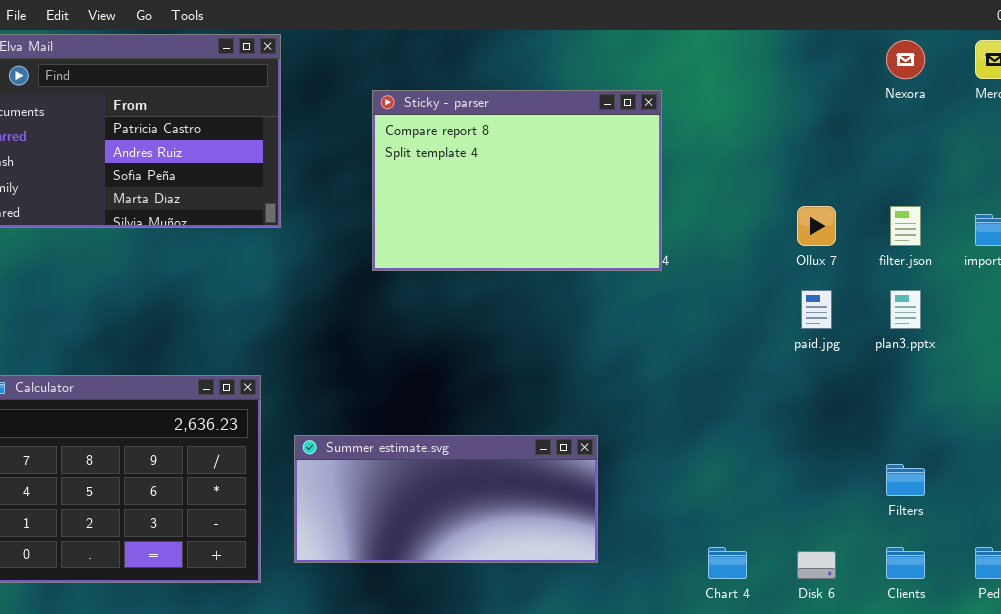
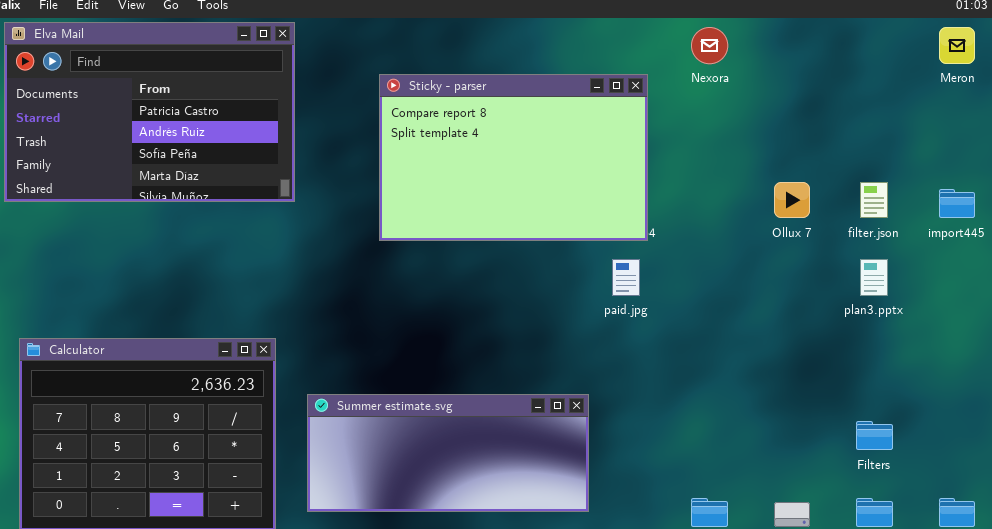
Nexora: [886,40,925,79] -> [691,27,728,64], moved
paid.jpg: [801,290,832,329] -> [612,259,640,296], moved

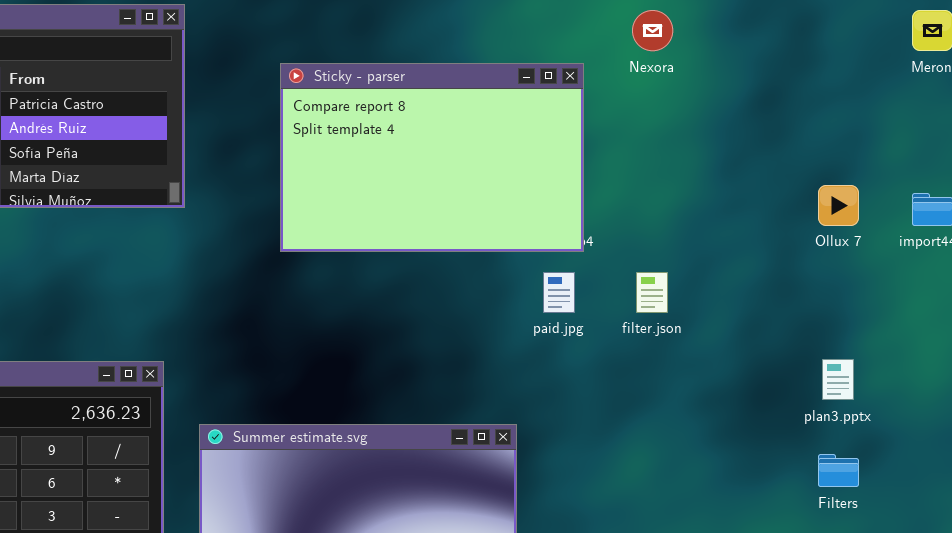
Ollux 7: [774,182,810,218] -> [818,185,859,226], moved
filter.json: [860,182,888,218] -> [636,272,668,313], moved
plan3.pptx: [860,259,888,296] -> [822,359,854,400], moved

